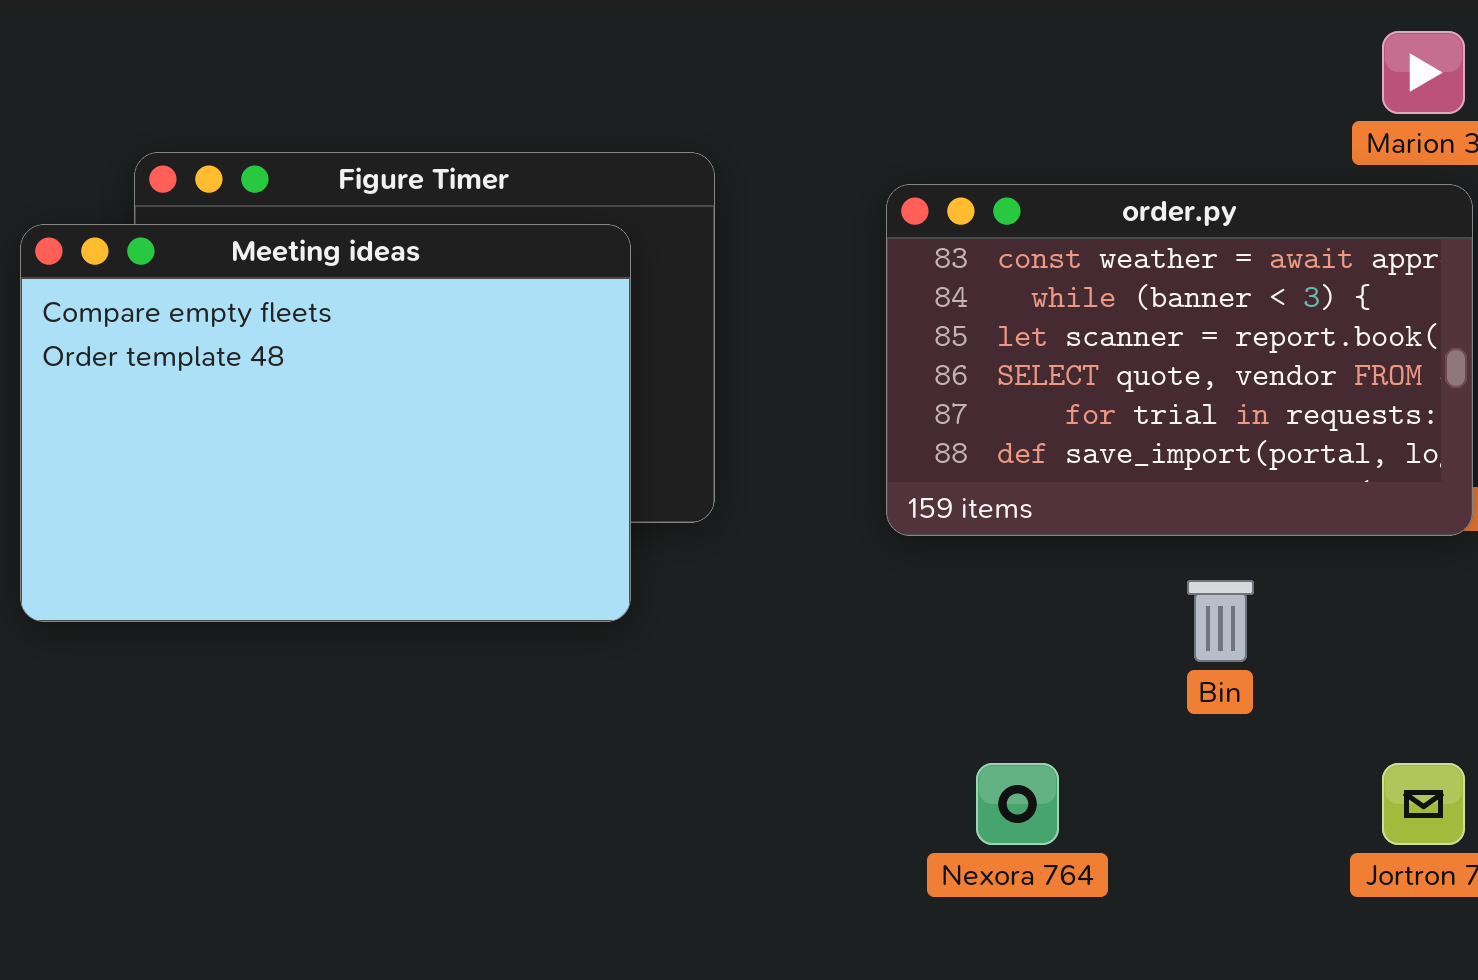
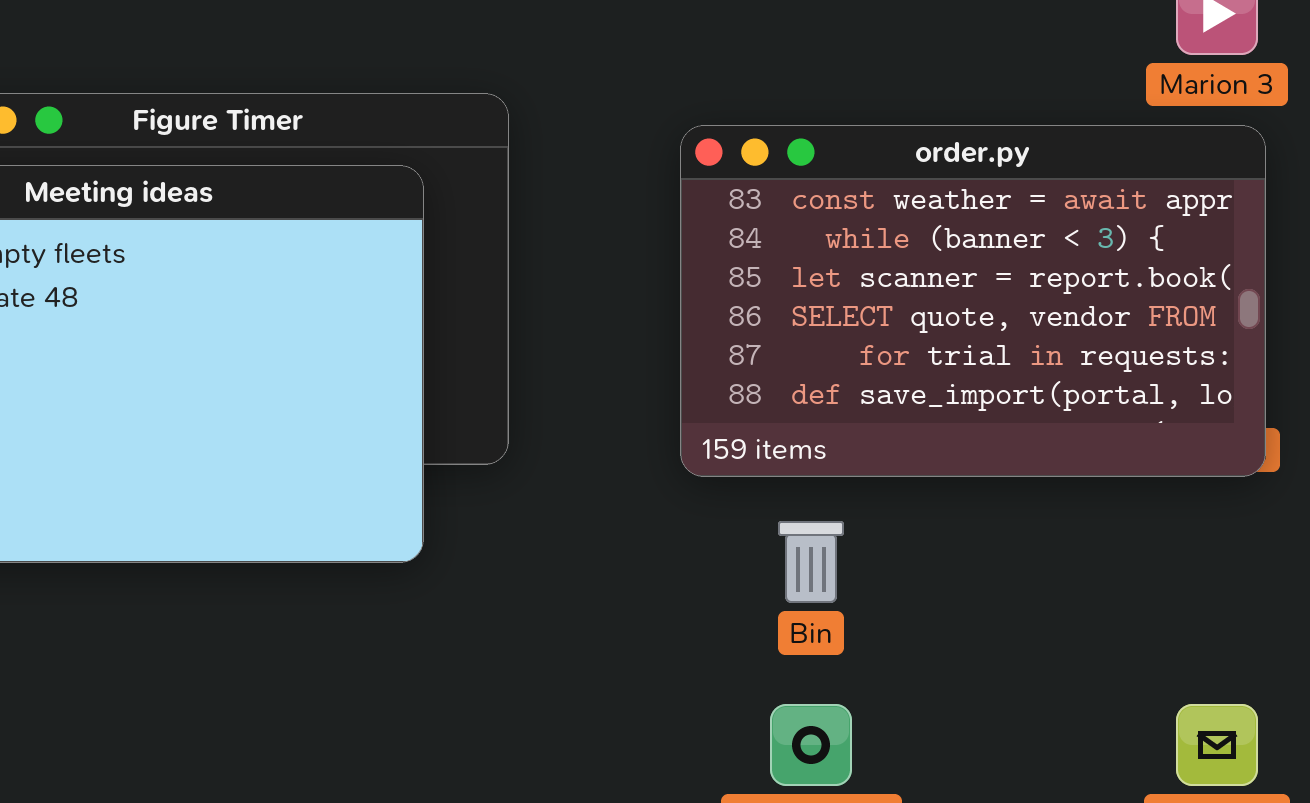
Bin: [1187,580,1254,662] -> [778,521,844,603], moved

